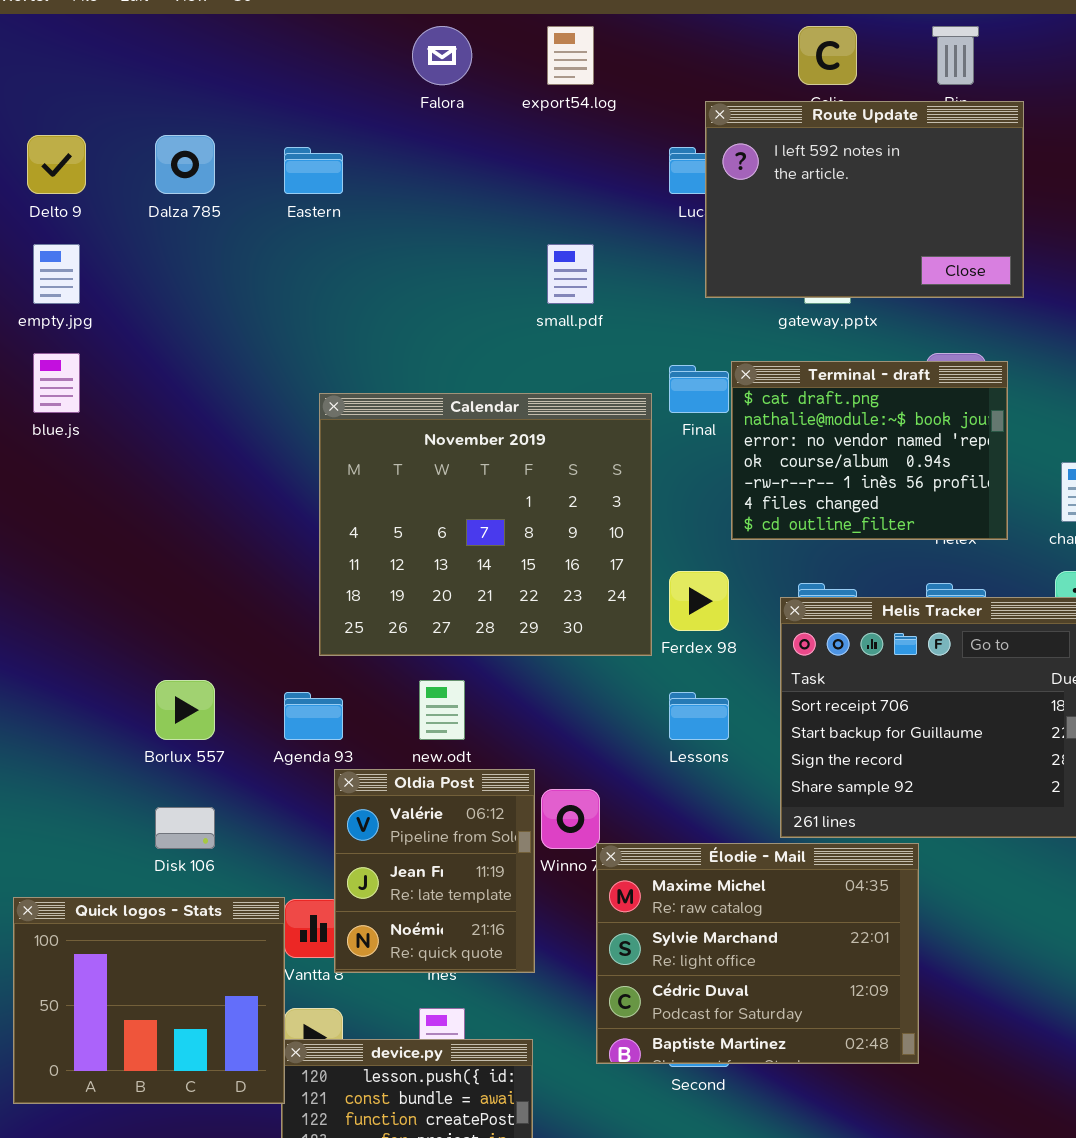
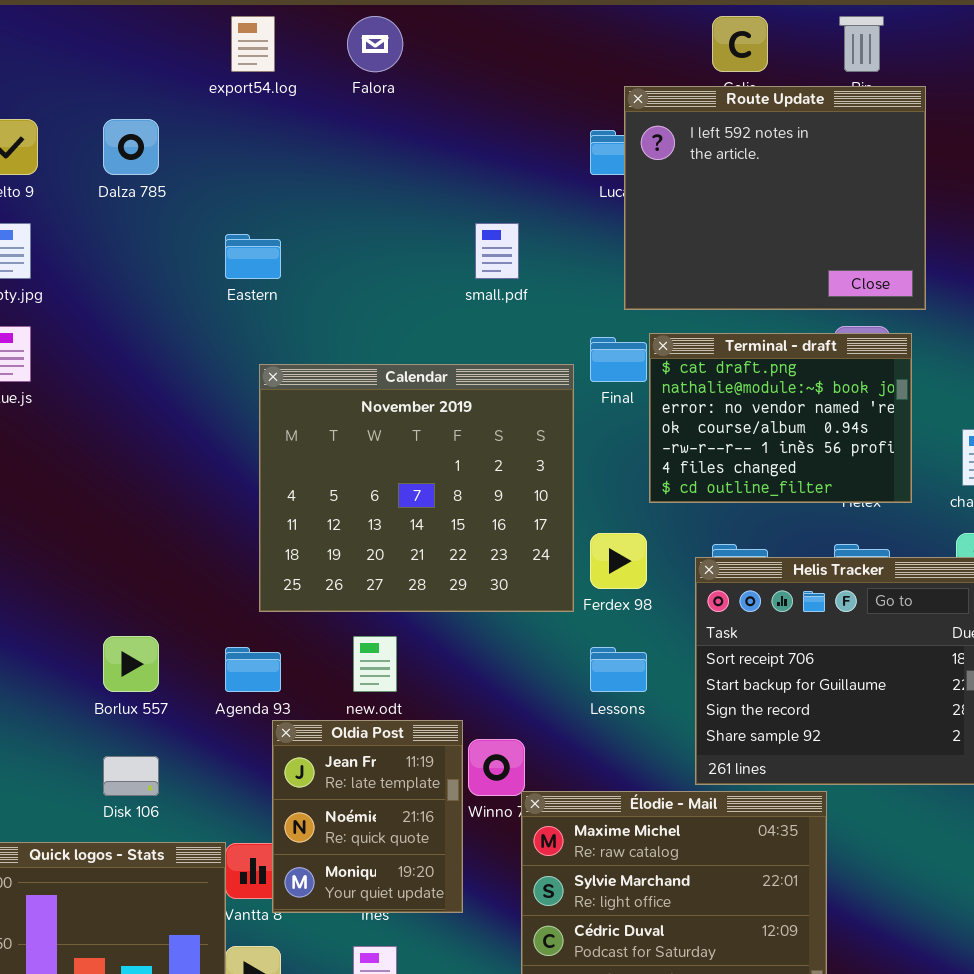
export54.log: [547,26,594,85] -> [231,16,275,72], moved
Route Update: [705,101,1024,298] -> [624,86,926,310], resized
Eastern: [284,147,343,194] -> [225,234,281,279], moved
Oldia Post: [334,769,535,973] -> [272,720,463,913], scrolled down 1 row

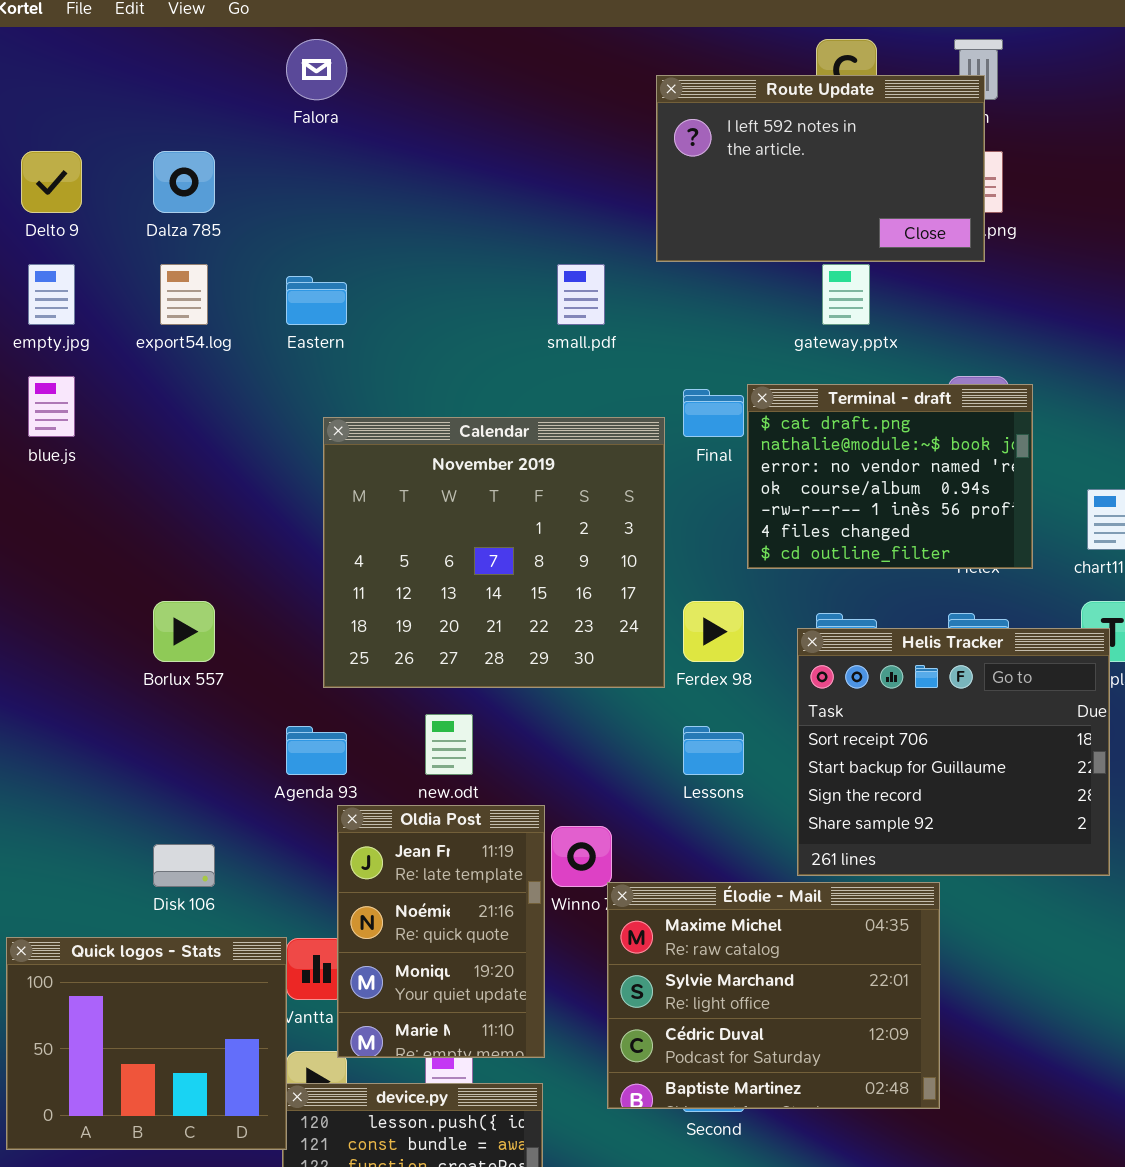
export54.log: [231,16,275,72] -> [160,264,208,325], moved
Falora: [347,16,403,72] -> [286,39,347,100], moved
Route Update: [624,86,926,310] -> [656,75,985,262], moved, resized
Borlux 557: [103,636,159,692] -> [153,601,215,662], moved
Oldia Post: [272,720,463,913] -> [337,805,545,1058], resized

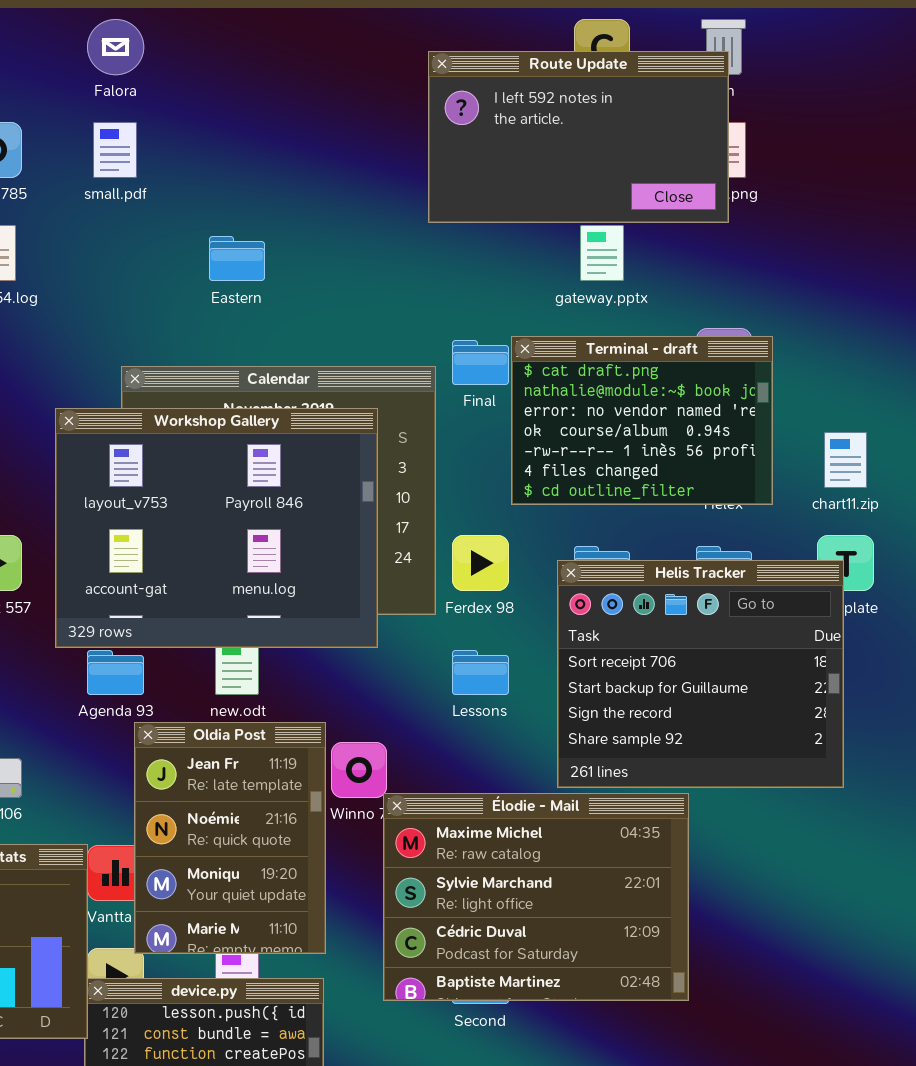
small.pdf: [557,264,605,325] -> [93,122,137,178], moved
Eastern: [286,276,347,325] -> [209,236,265,281], moved
Workshop Gallery: none -> [55,408,378,648], opened

